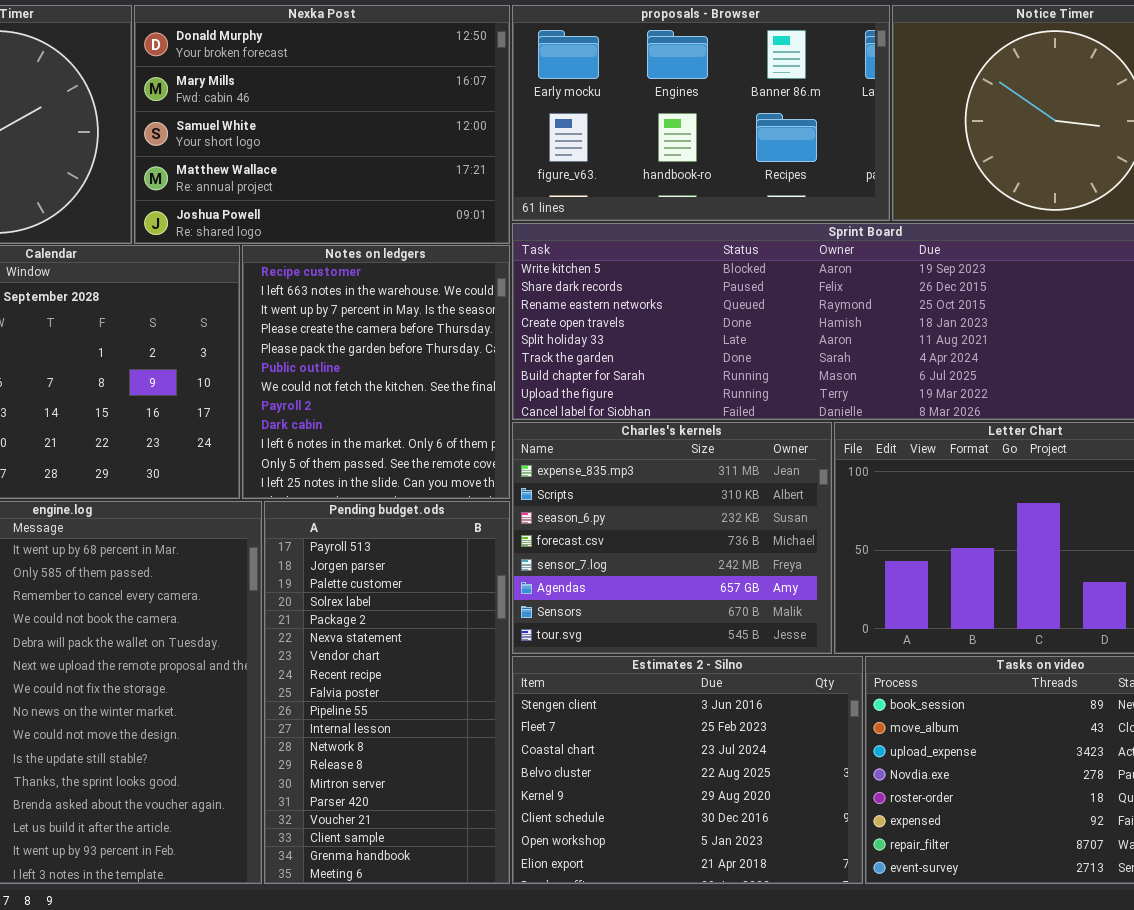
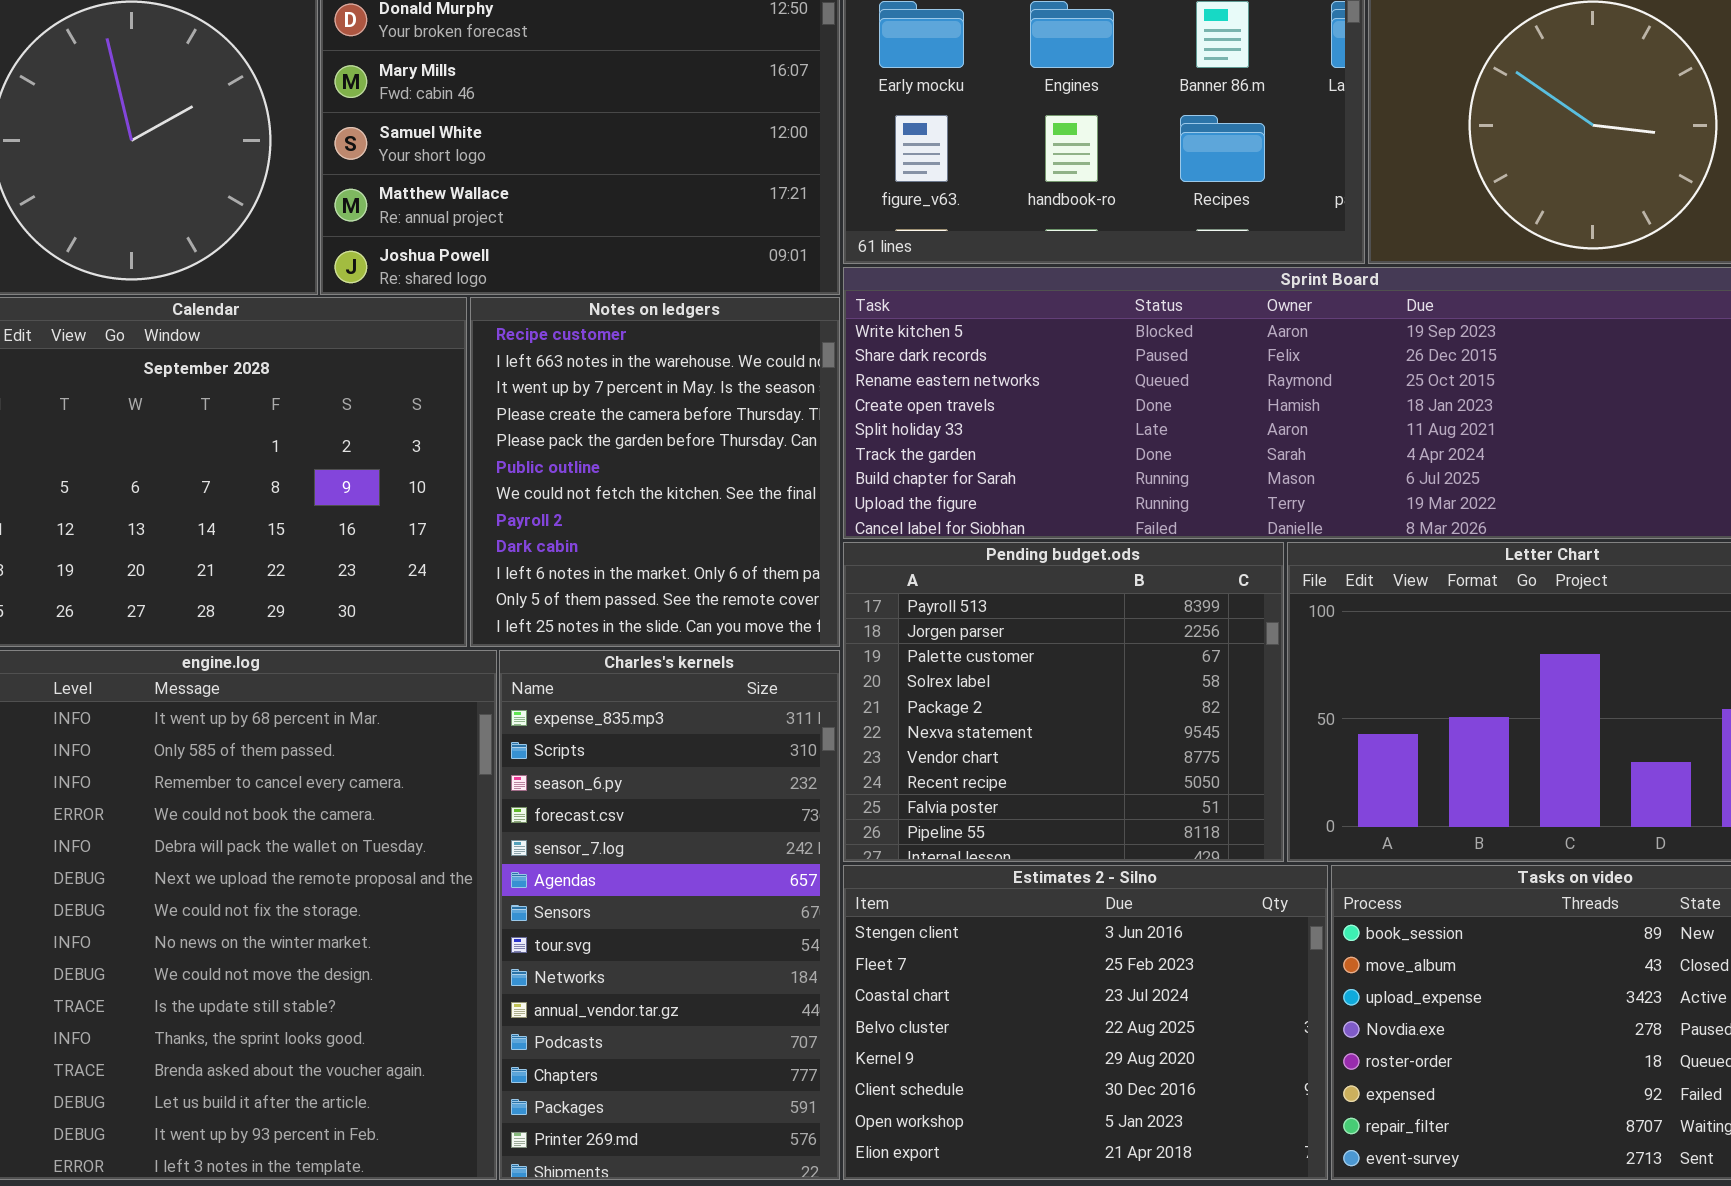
Charles's kernels: [512,422,832,654] -> [499,650,840,1180], moved, resized
Pending budget.ods: [264,501,510,884] -> [843,542,1284,862], moved, resized

